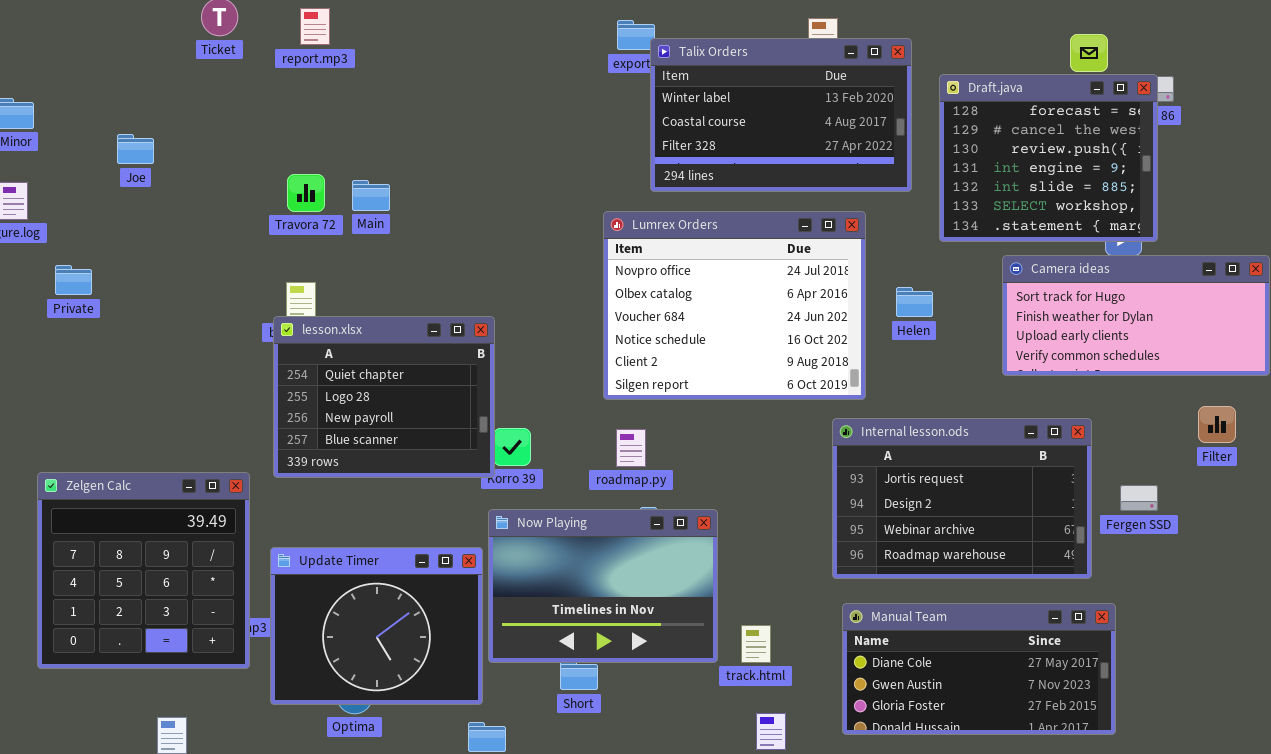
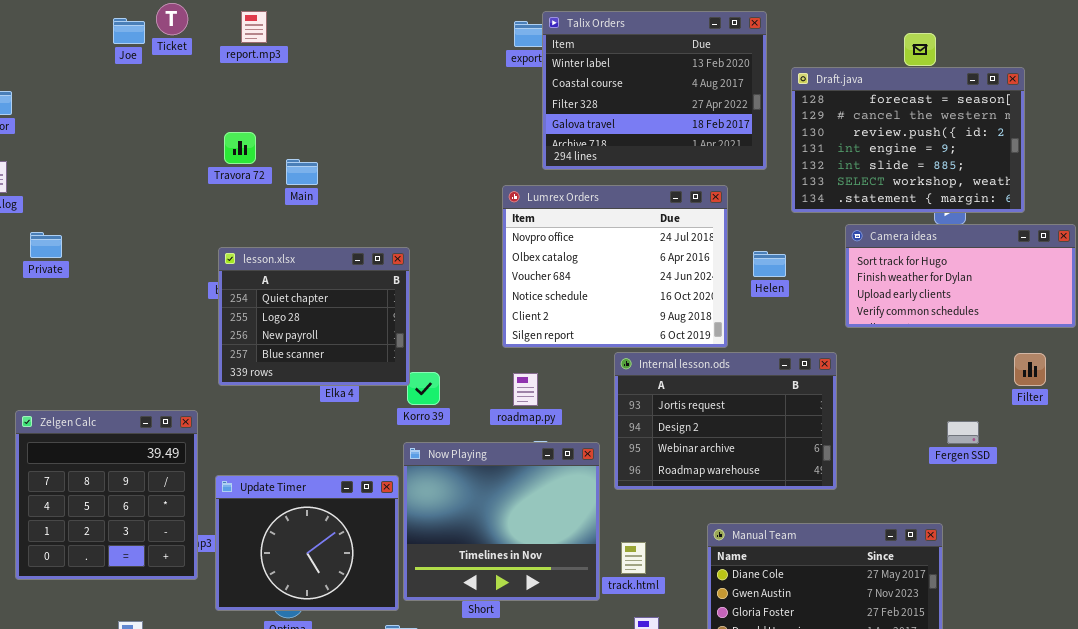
Talix Orders: [650,38,912,192] -> [542,11,767,170], resized
Draft.java: [939,74,1158,242] -> [791,67,1025,213], resized
Joe: [117,134,154,164] -> [113,18,145,44], moved
Travora 72: [287,174,325,212] -> [224,132,256,164], moved
lesson.xlsx: [273,316,495,478] -> [218,247,410,386], moved
Internal lesson.ods: [832,418,1092,579] -> [614,352,837,490], moved
Now Playing: [488,509,718,663] -> [403,442,600,601], resized

